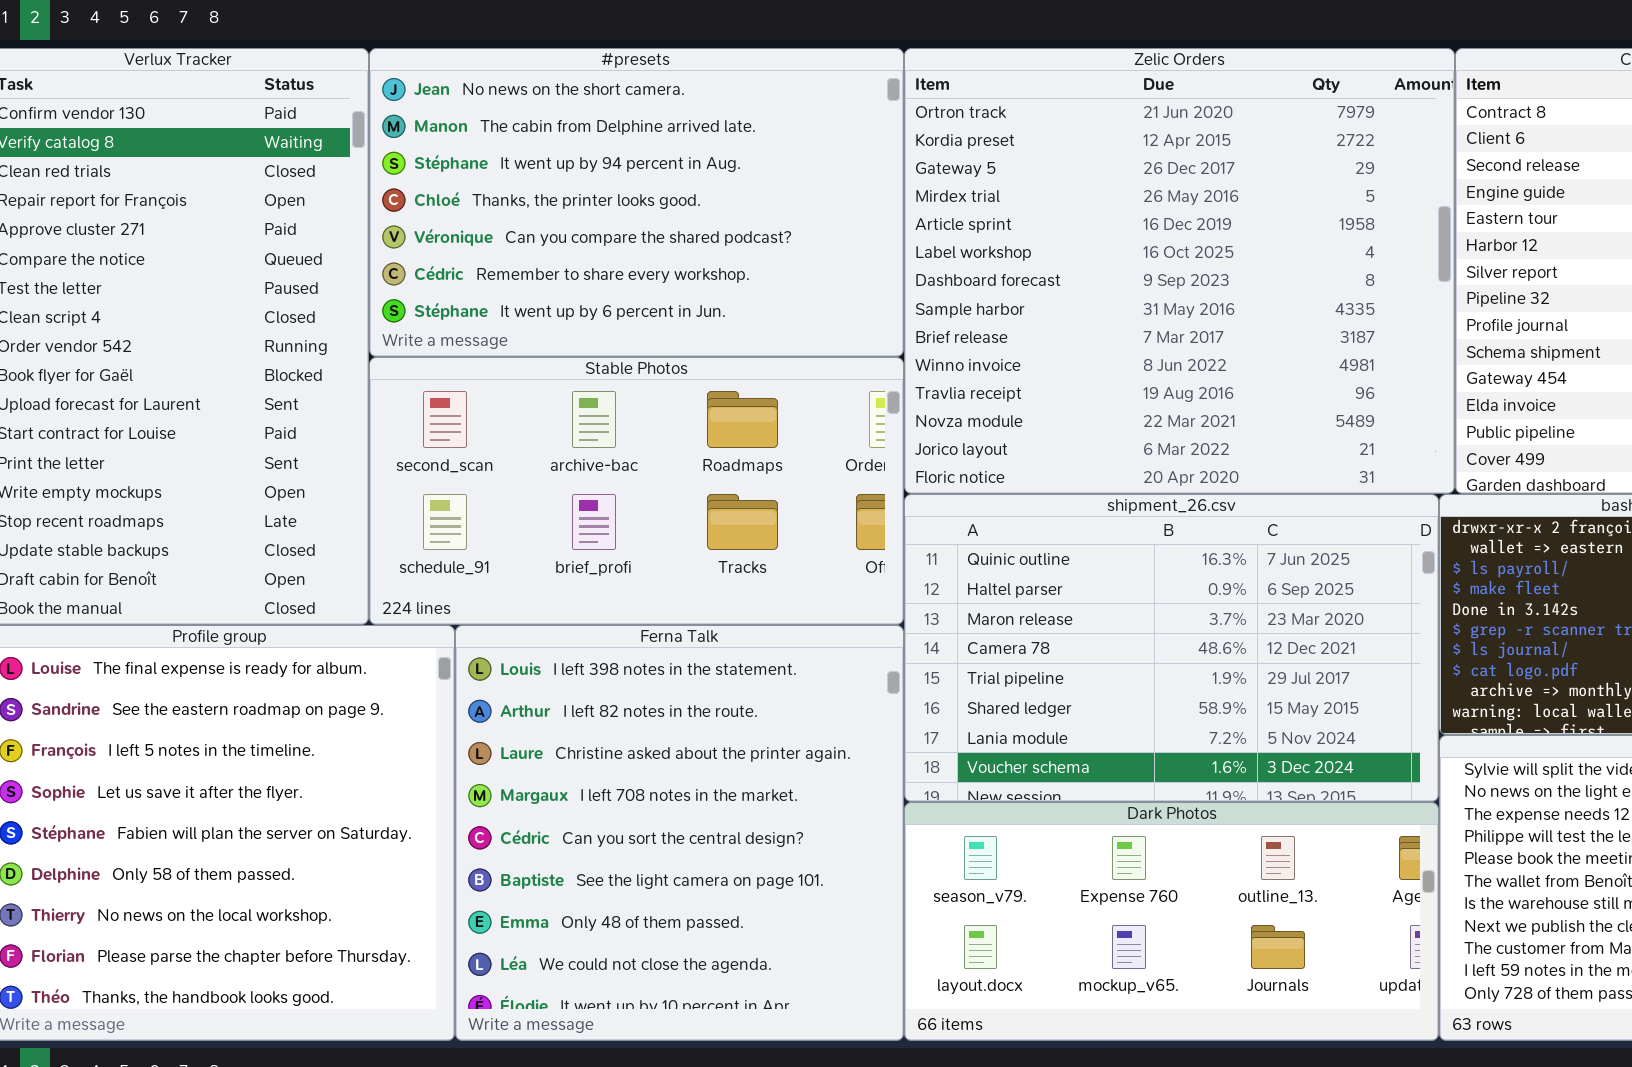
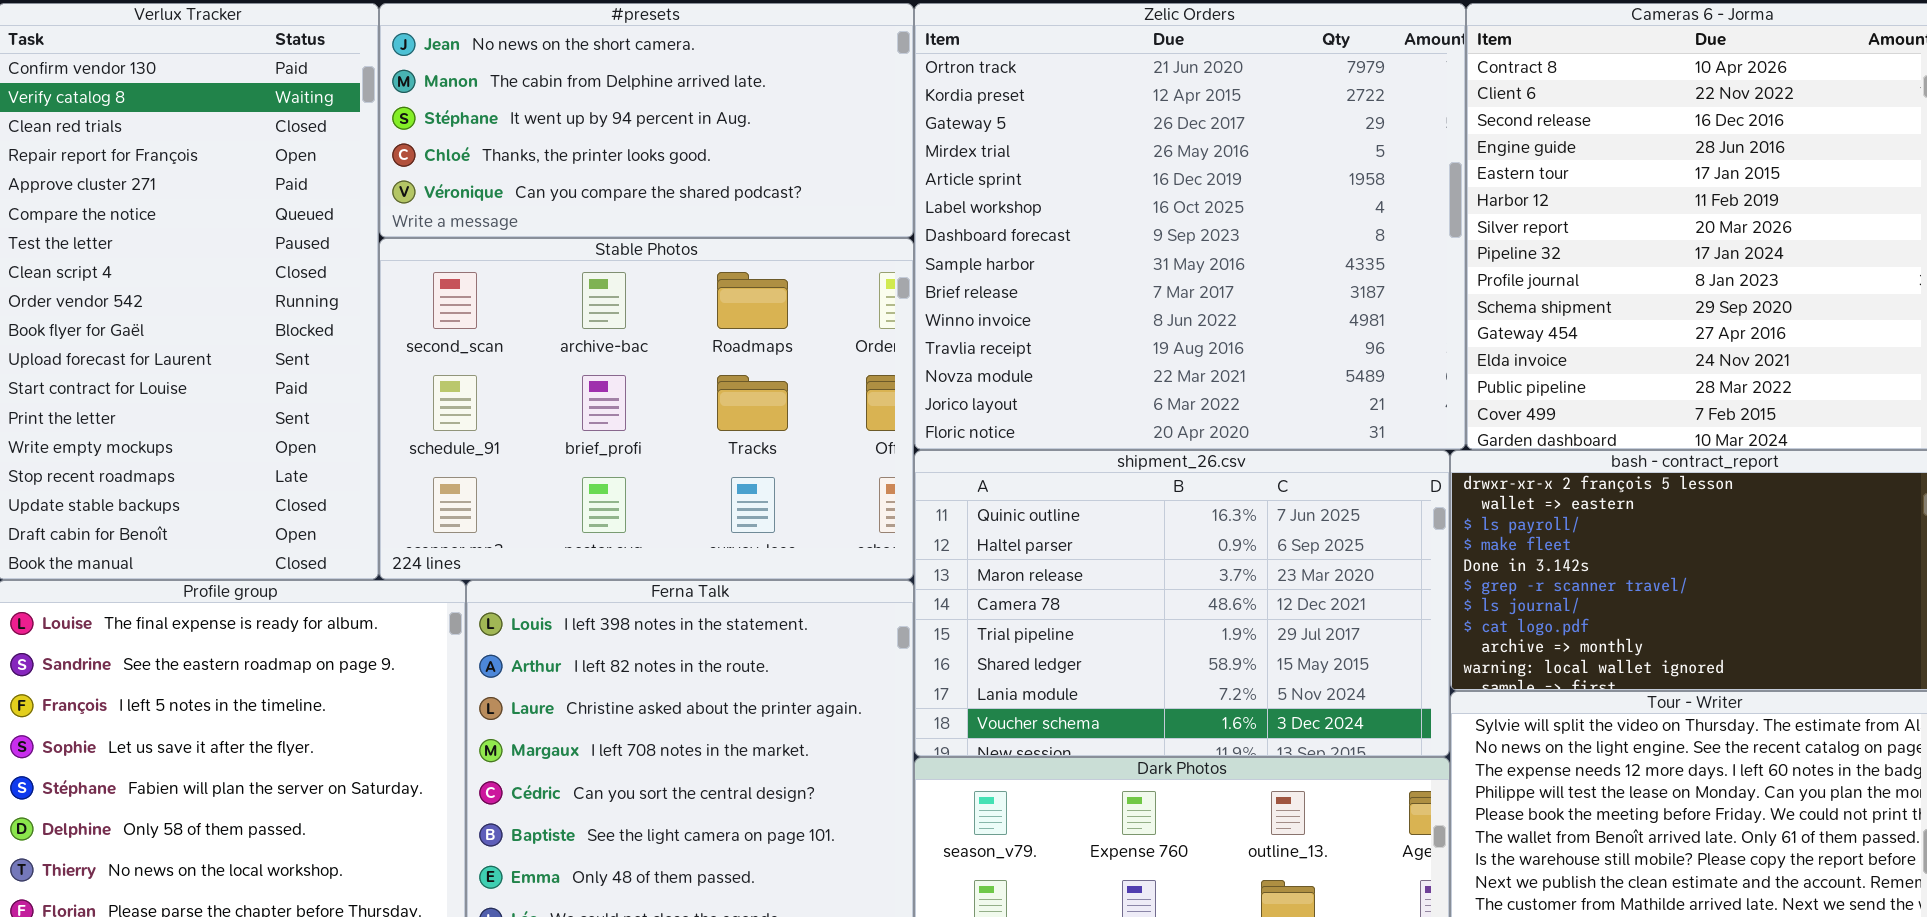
#presets: [369,48,904,357] -> [379,3,914,238], resized
Stable Photos: [369,357,904,625] -> [379,238,914,580], resized

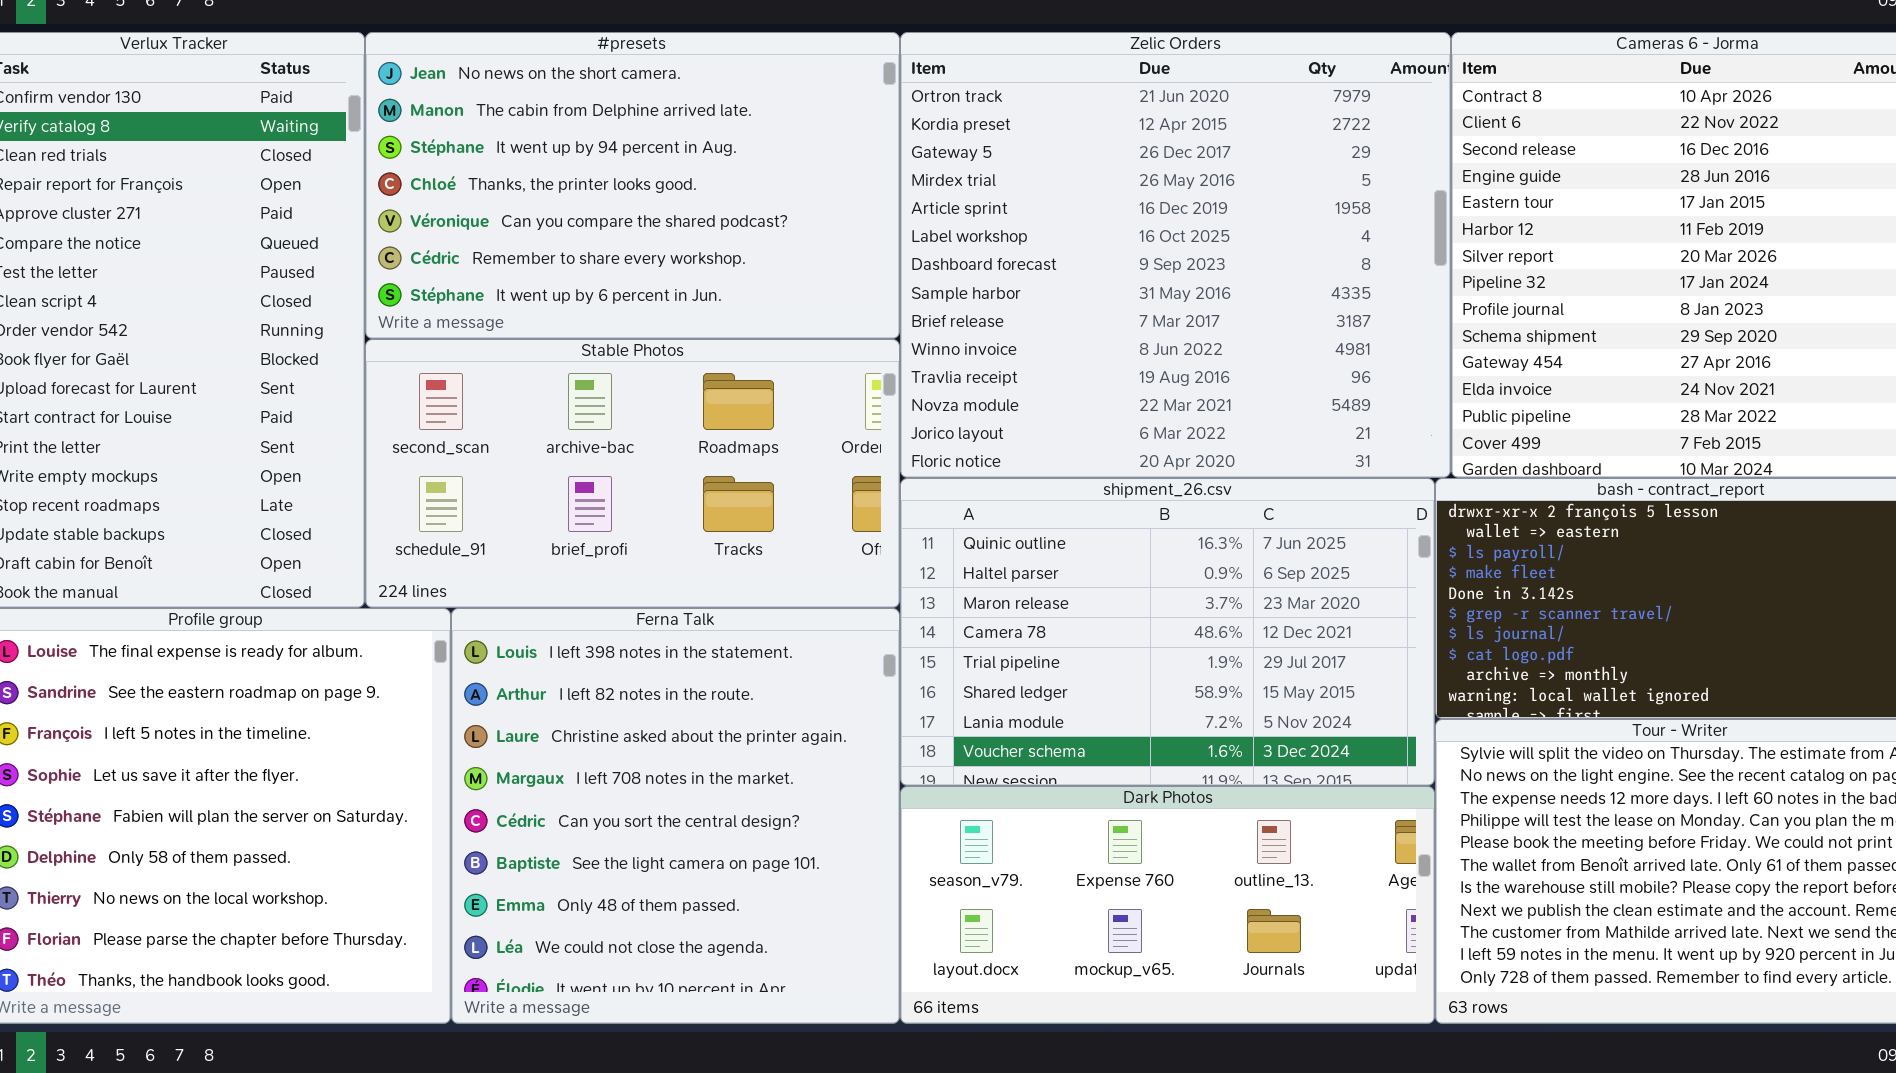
#presets: [379,3,914,238] -> [365,32,900,339], resized
Stable Photos: [379,238,914,580] -> [365,339,900,608], resized

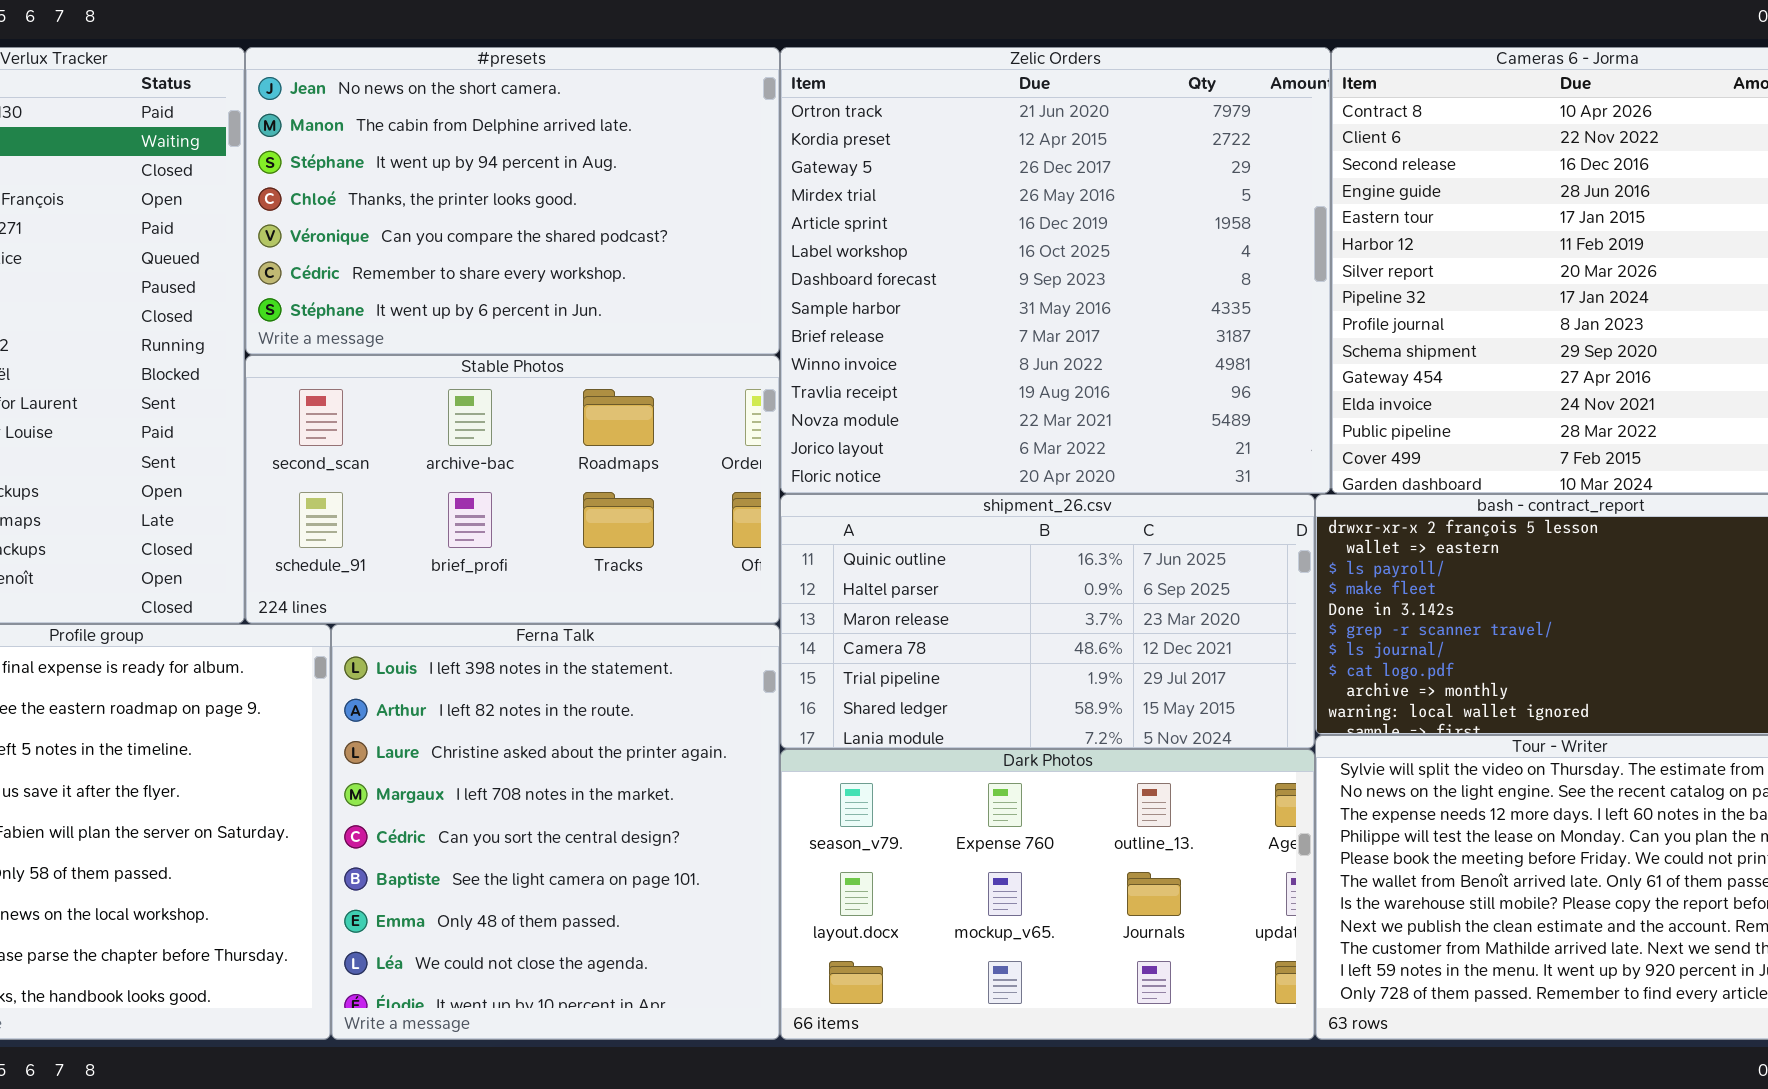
shipment_26.csv: [900,478,1435,786] -> [780,494,1315,749], resized
Dark Photos: [900,786,1435,1024] -> [780,749,1315,1040], resized

